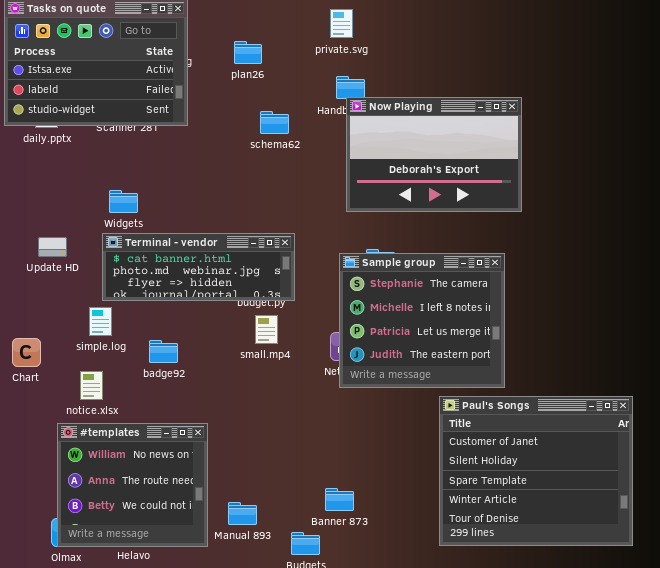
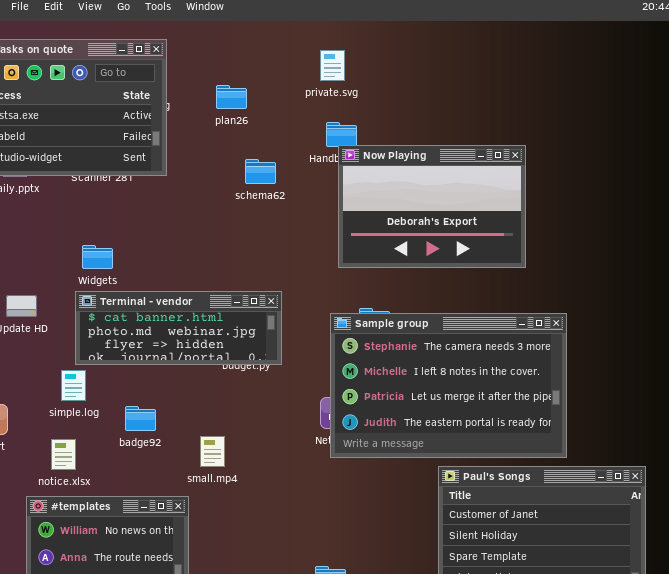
Sample group: [339,253,505,388] -> [330,313,567,458], resized
small.mp4: [255,315,278,344] -> [200,436,225,467], moved

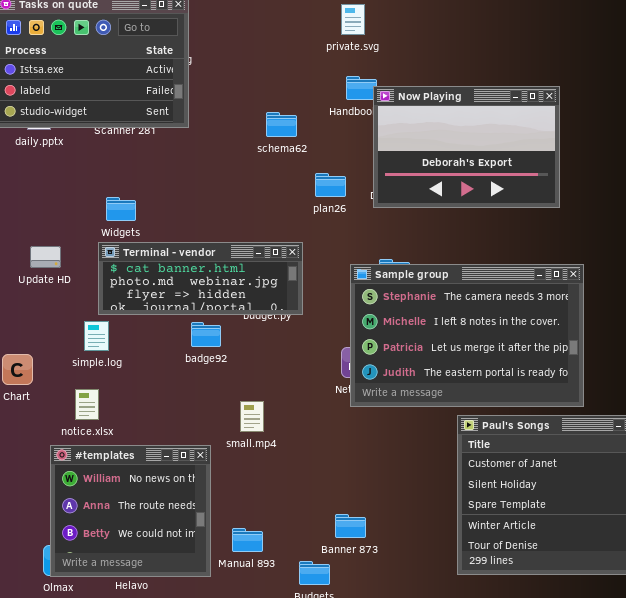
plan26: [216,85,247,109] -> [315,173,346,197], moved
Now Playing: [338,145,526,268] -> [373,86,560,208], moved
badge92: [125,406,156,431] -> [191,322,221,347], moved
small.mp4: [200,436,225,467] -> [240,401,264,432], moved

